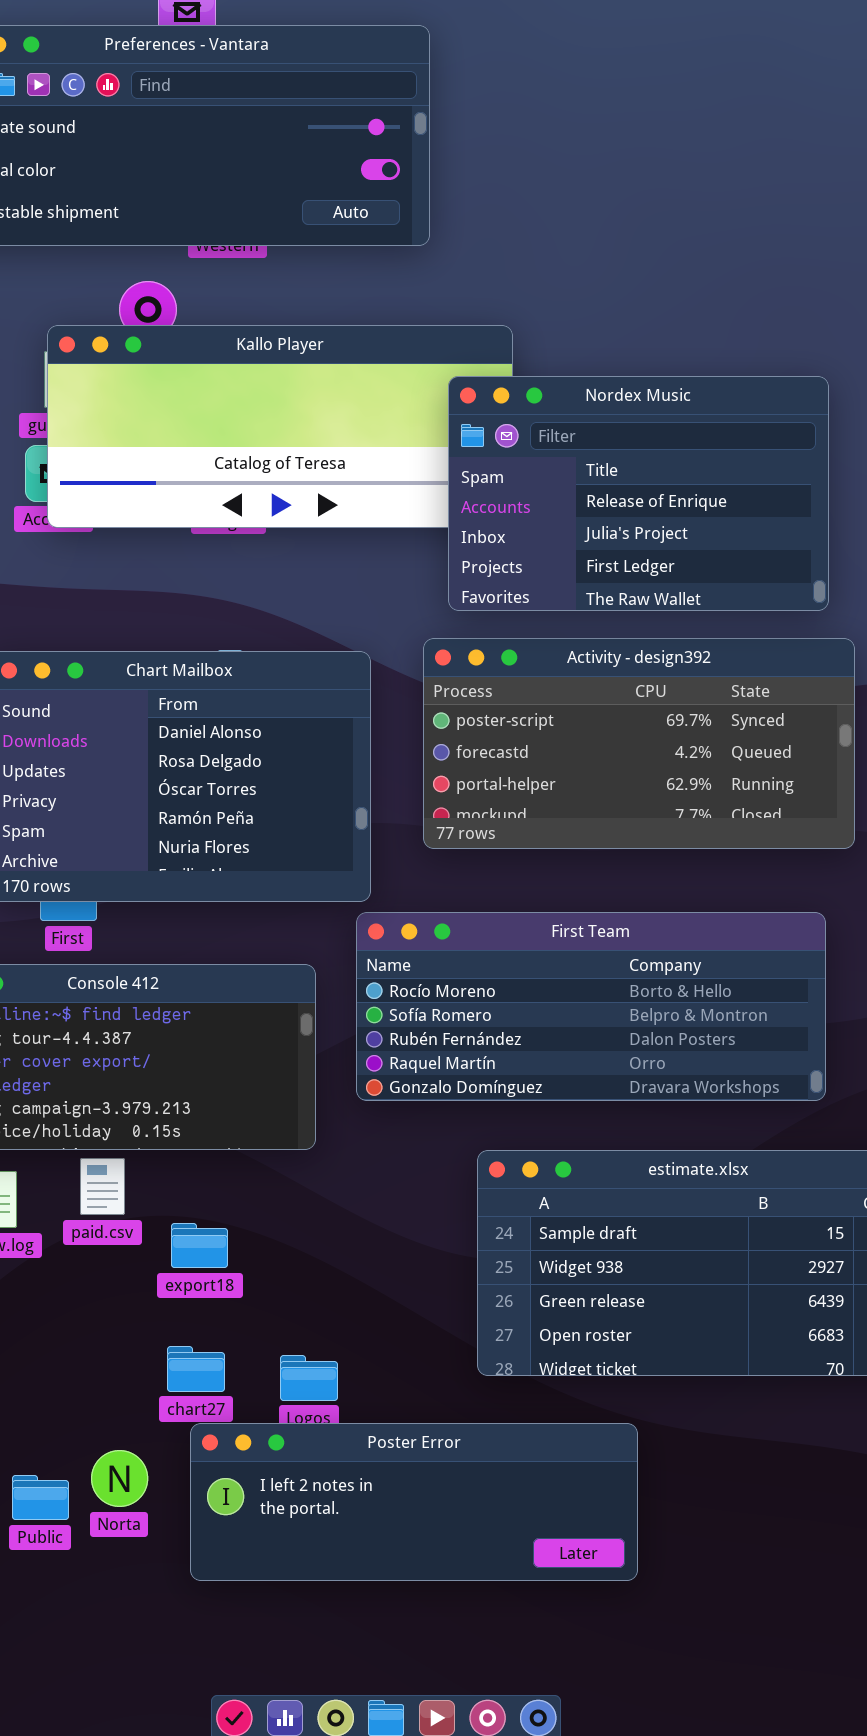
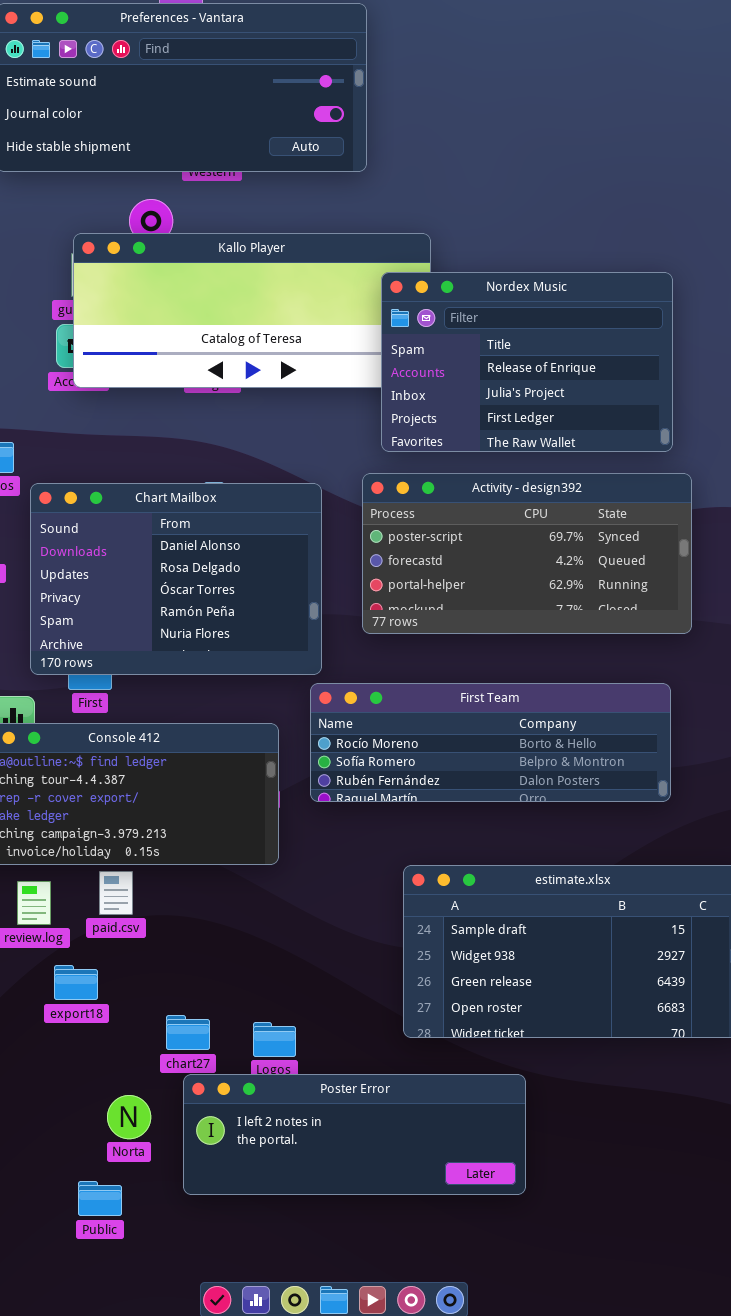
First Team: [356,912,826,1101] -> [310,683,671,802], resized
export18: [171,1223,228,1268] -> [54,965,98,1000], moved
Public: [12,1475,69,1520] -> [78,1181,122,1216], moved

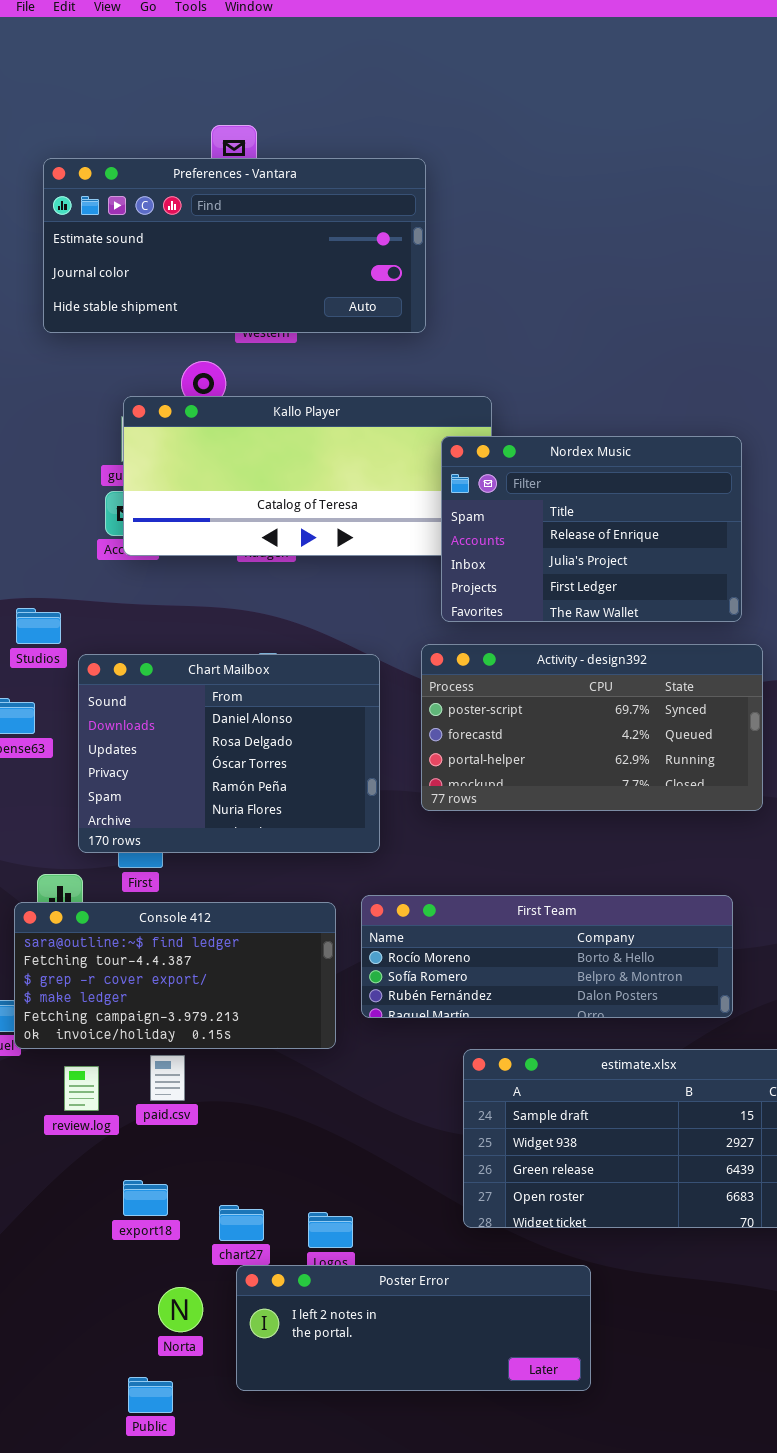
First Team: [310,683,671,802] -> [361,895,733,1018], moved
export18: [54,965,98,1000] -> [123,1180,168,1216], moved

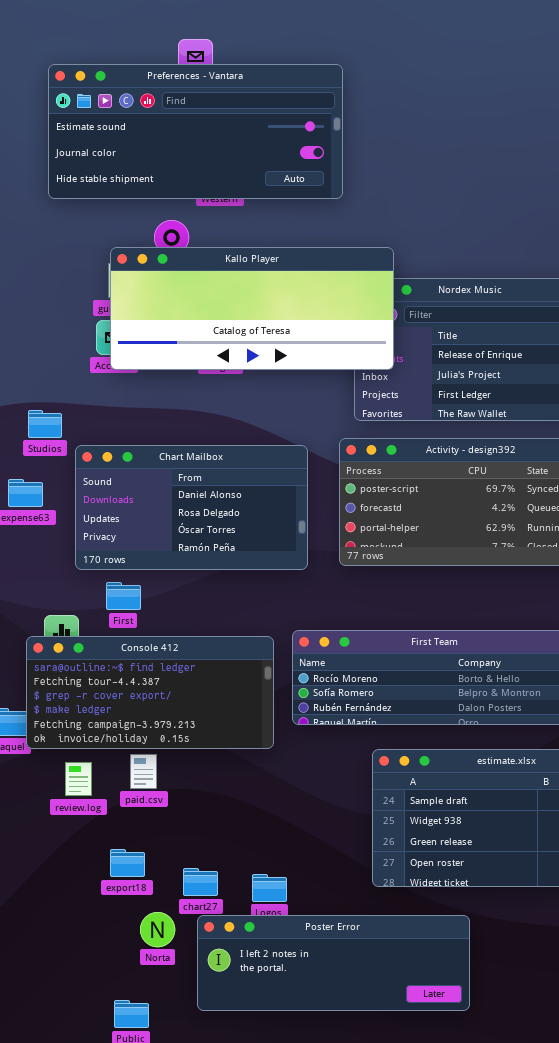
Kallo Player: [123,396,492,556] -> [110,247,394,370], raised
Chart Mailbox: [78,654,380,853] -> [75,445,308,570], resized
Norta: [158,1287,203,1332] -> [140,912,175,947], moved

